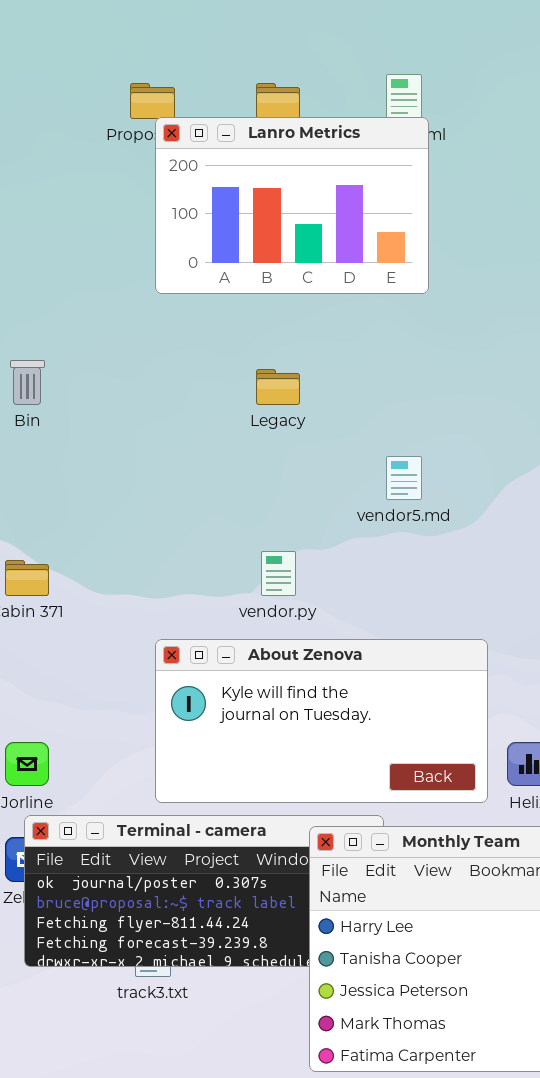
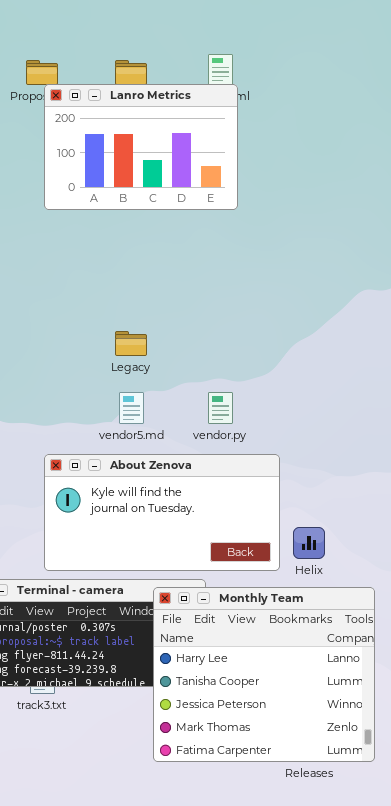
Legacy: [256,369,300,405] -> [115,331,147,356], moved
vendor5.md: [386,456,422,500] -> [119,392,144,424], moved
vendor.py: [261,551,296,596] -> [208,392,233,424], moved

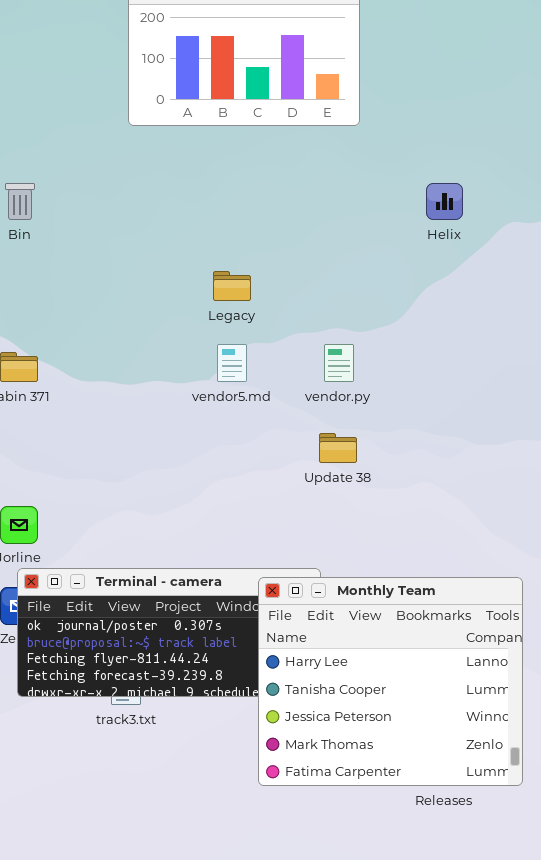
About Zenova: [44,454,280,571] -> none, closed
Helix: [293,527,325,559] -> [426,183,463,220], moved

